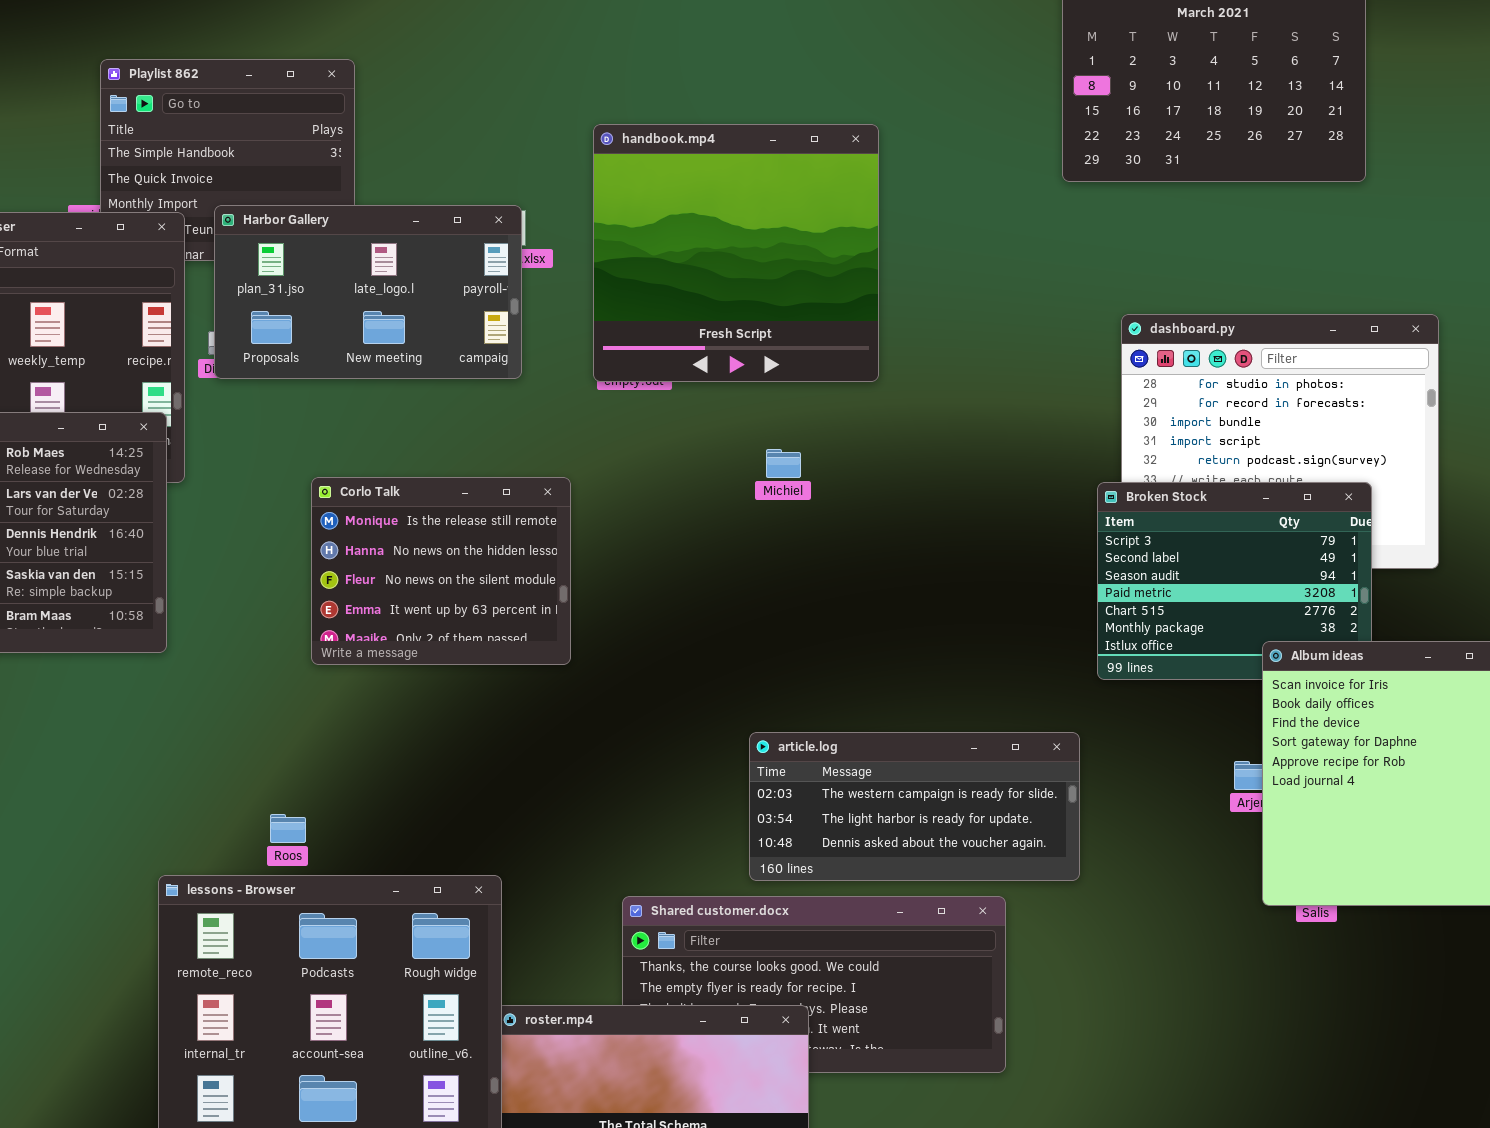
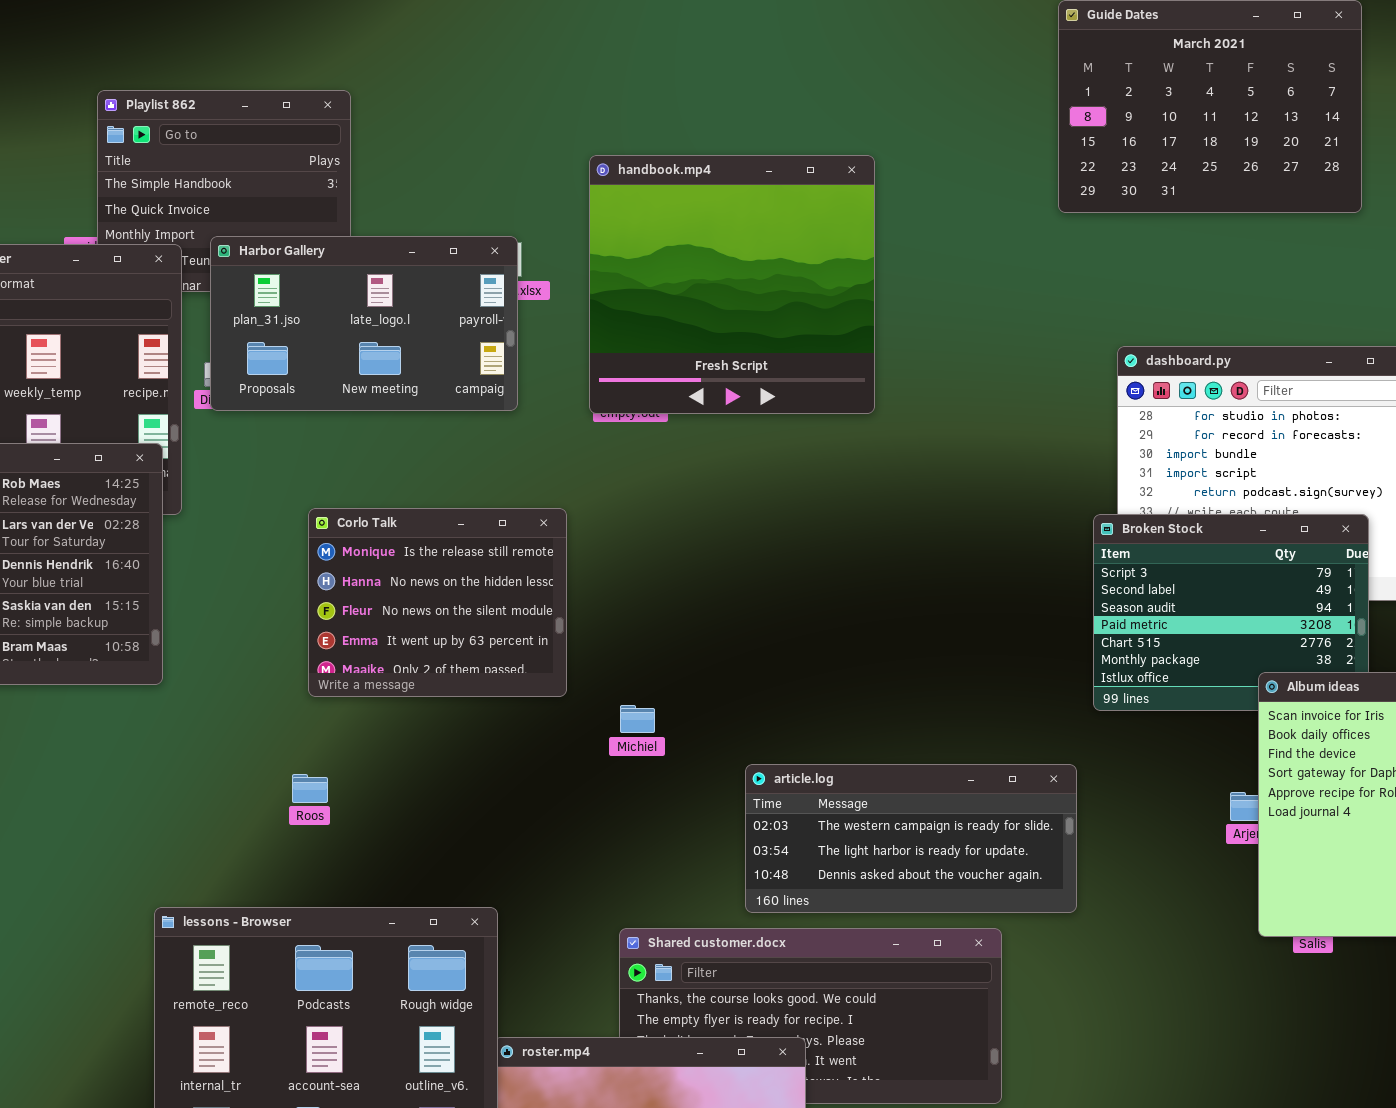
Michiel: [766,449,801,478] -> [620,705,655,733], moved
Roos: [270,814,306,843] -> [292,774,328,803], moved

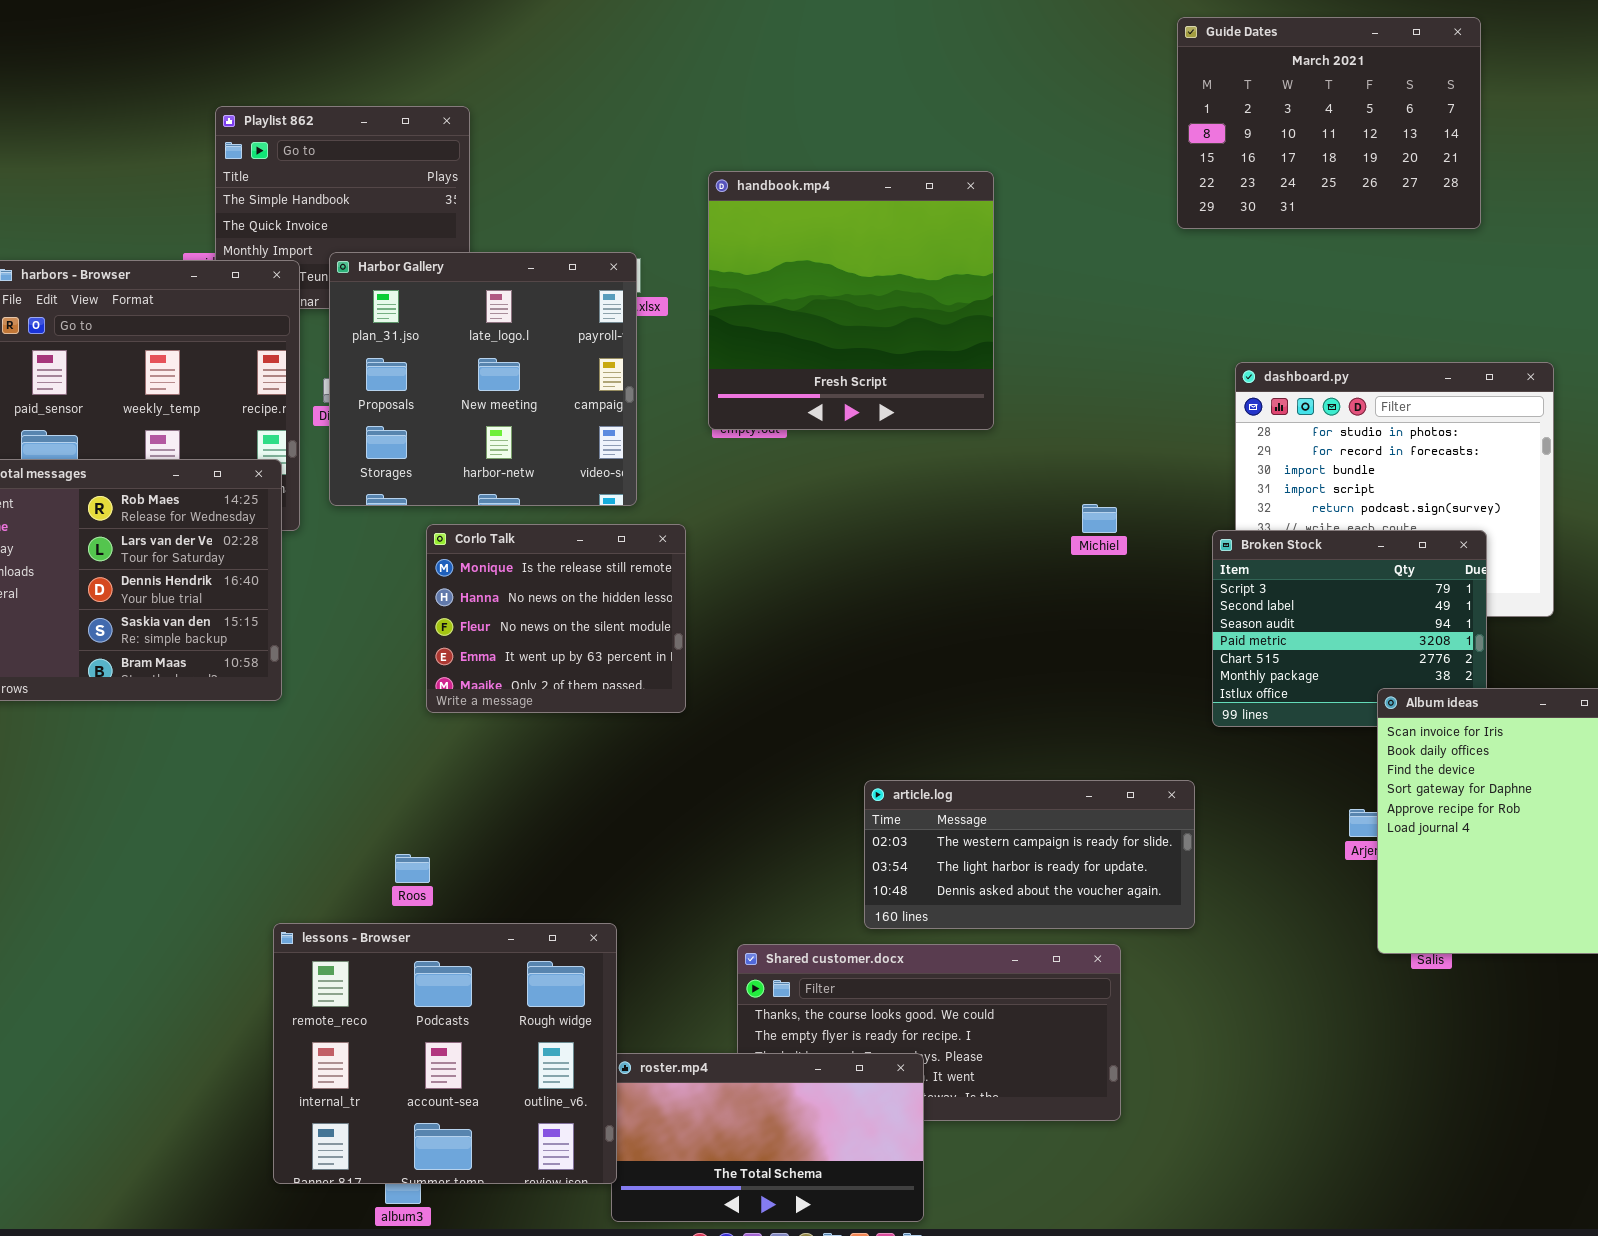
Harbor Gallery: [210,236,518,411] -> [329,252,637,506], resized
Michiel: [620,705,655,733] -> [1082,504,1117,533], moved
Roos: [292,774,328,803] -> [395,854,430,883], moved

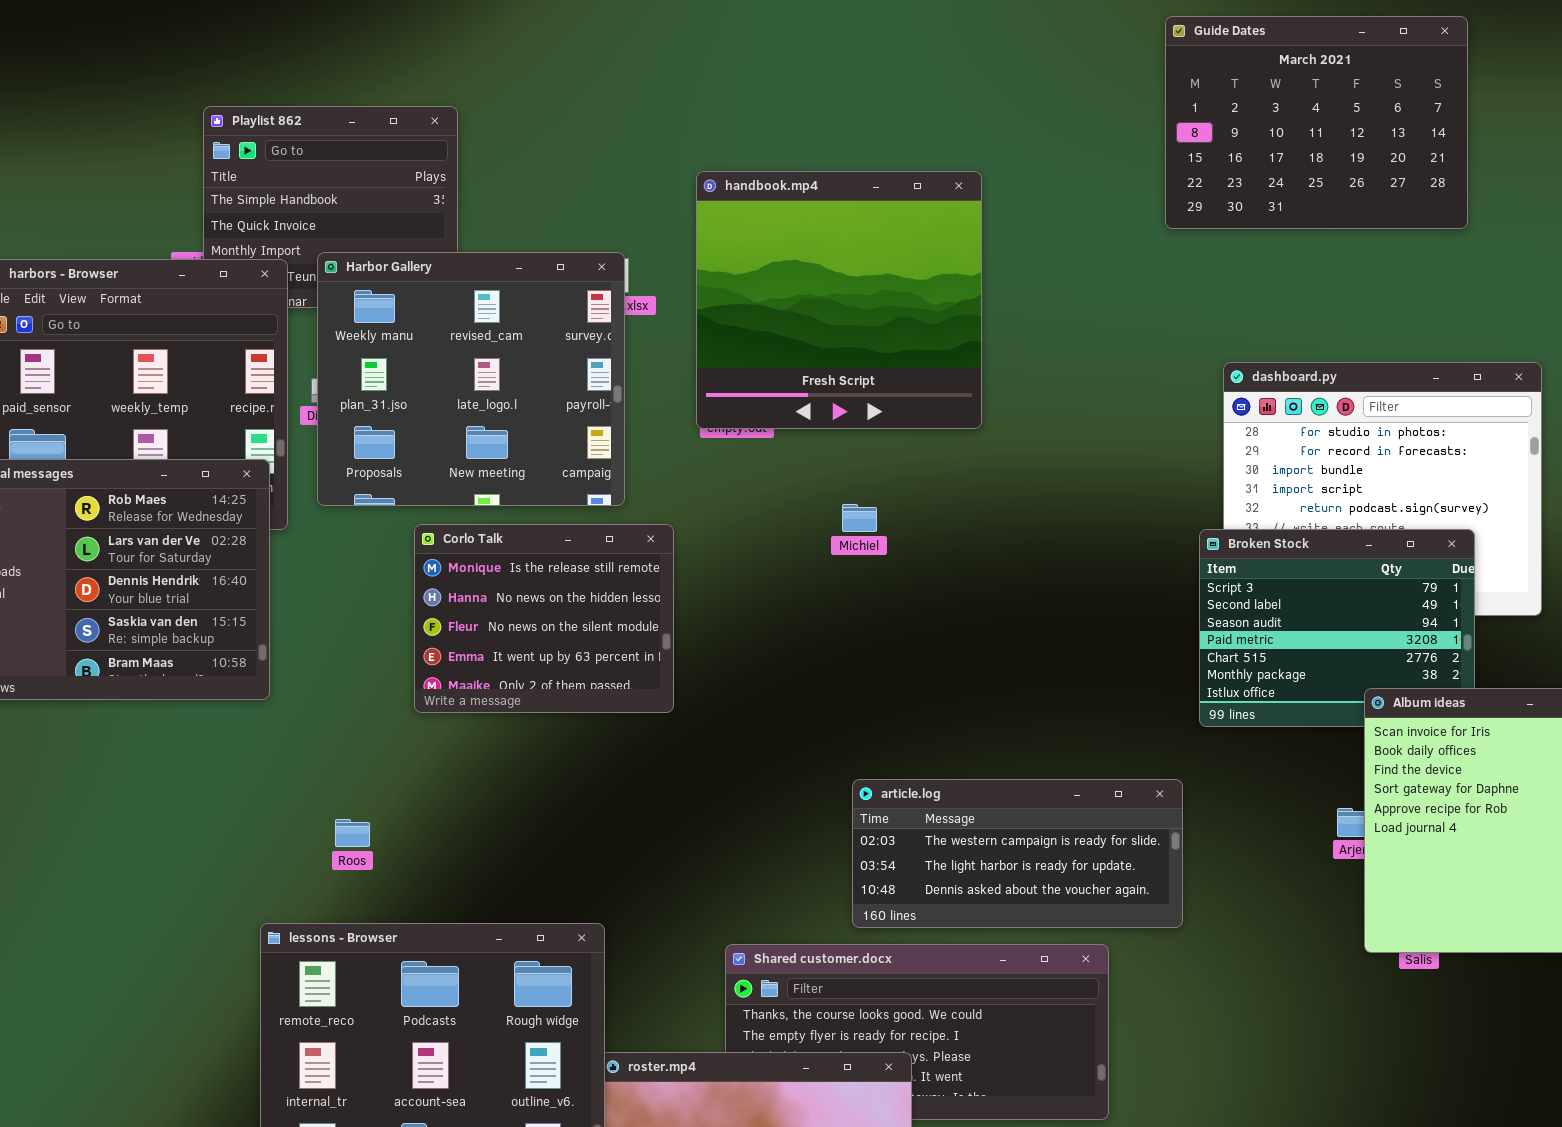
Harbor Gallery: [329,252,637,506] -> [317,252,625,506], scrolled up 1 row
Michiel: [1082,504,1117,533] -> [842,504,877,532], moved
Roos: [395,854,430,883] -> [335,819,370,847], moved

